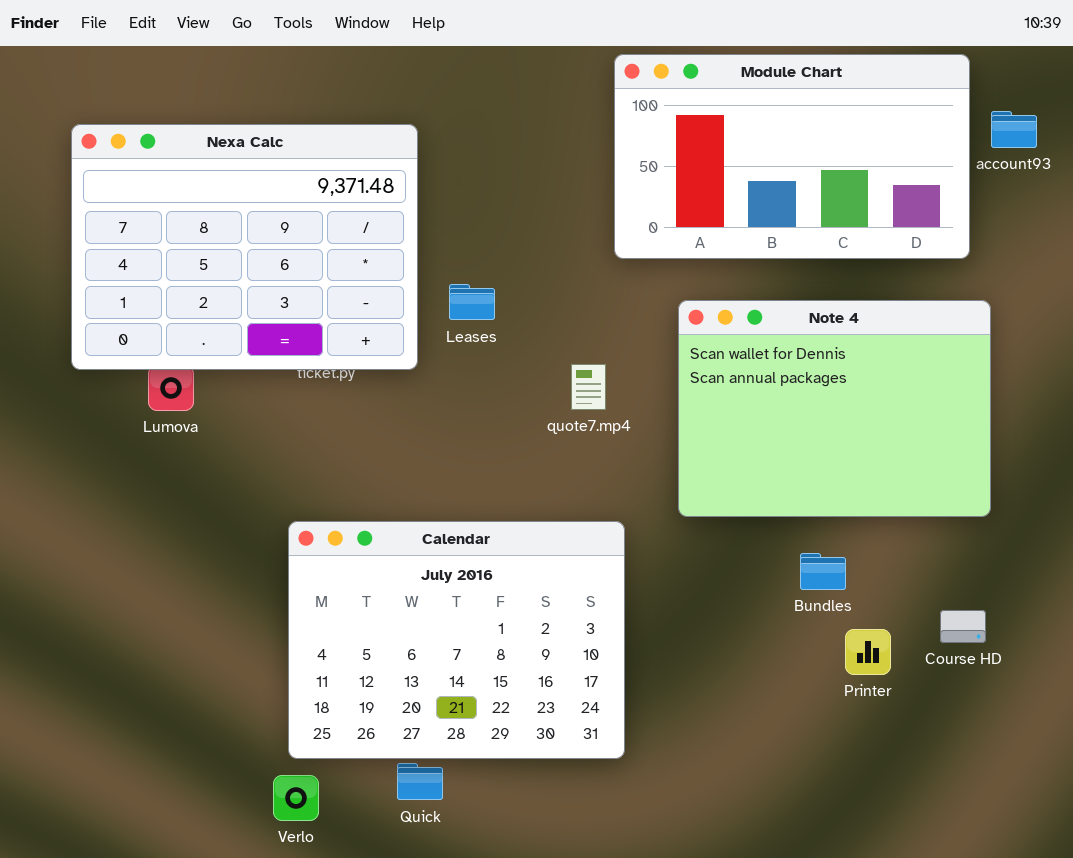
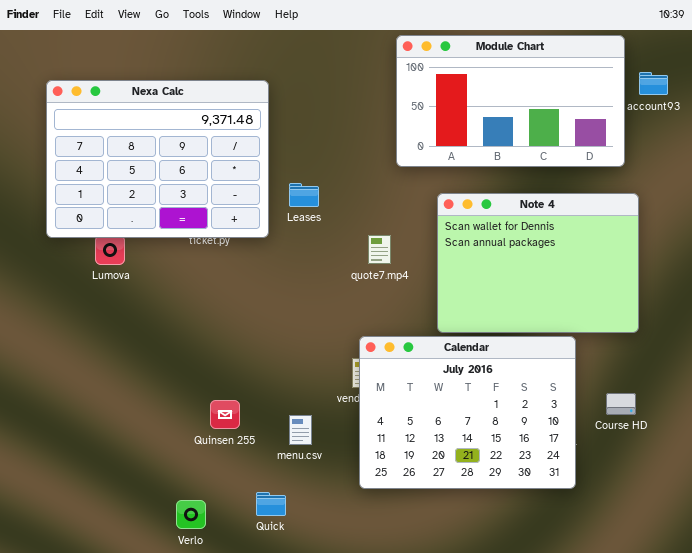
Calendar: [288,521,625,759] -> [359,336,576,489], moved

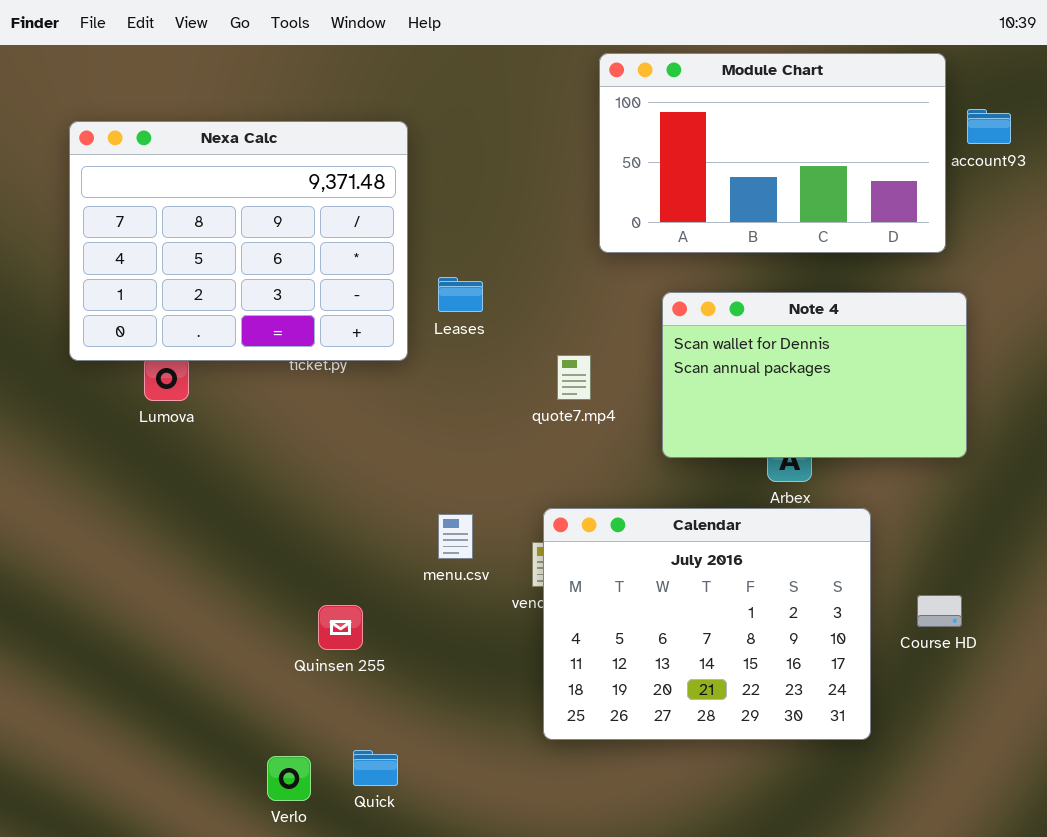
Note 4: [437,193,639,333] -> [662,292,967,458], resized
menu.csv: [289,415,312,445] -> [438,514,473,559], moved
Quick: [256,492,286,516] -> [353,750,398,786], moved

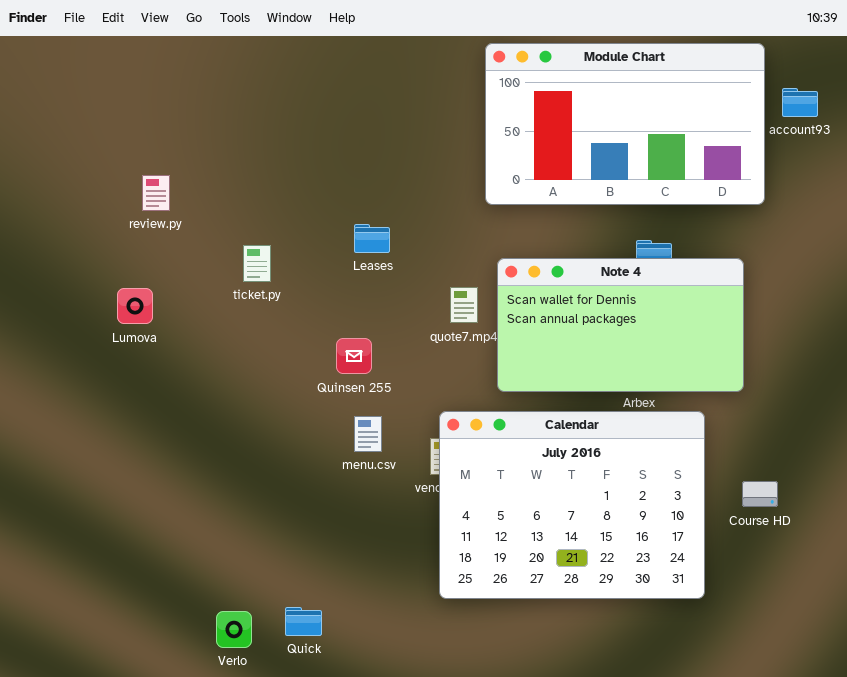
Nexa Calc: [69,121,408,361] -> none, closed
Note 4: [662,292,967,458] -> [497,258,744,392], moved
Quinsen 255: [318,605,363,650] -> [336,338,372,374], moved

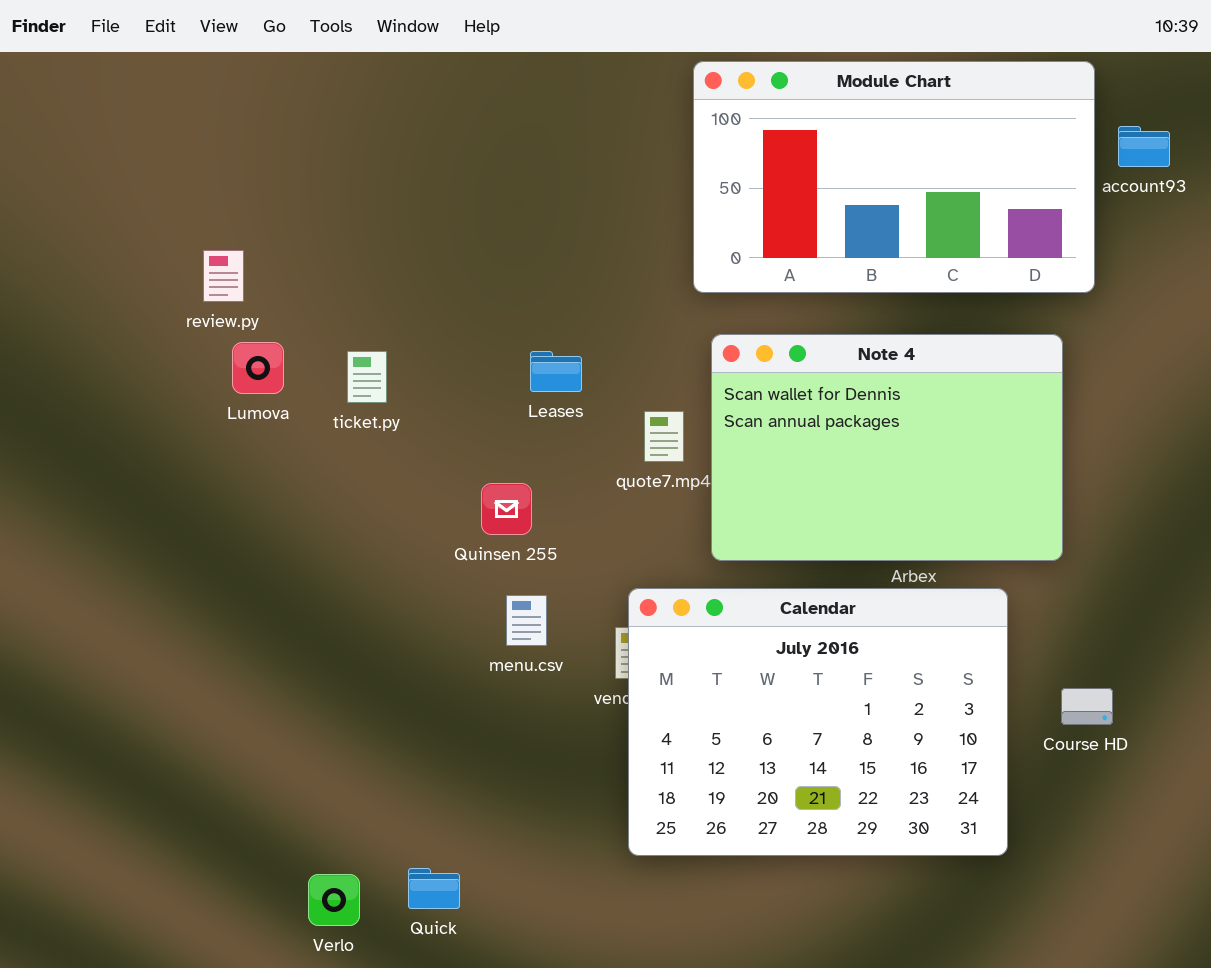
Leases: [354,224,390,253] -> [530,351,582,392], moved
Note 4: [497,258,744,392] -> [711,334,1063,561], resized
Lumova: [117,288,153,324] -> [232,342,284,394], moved

